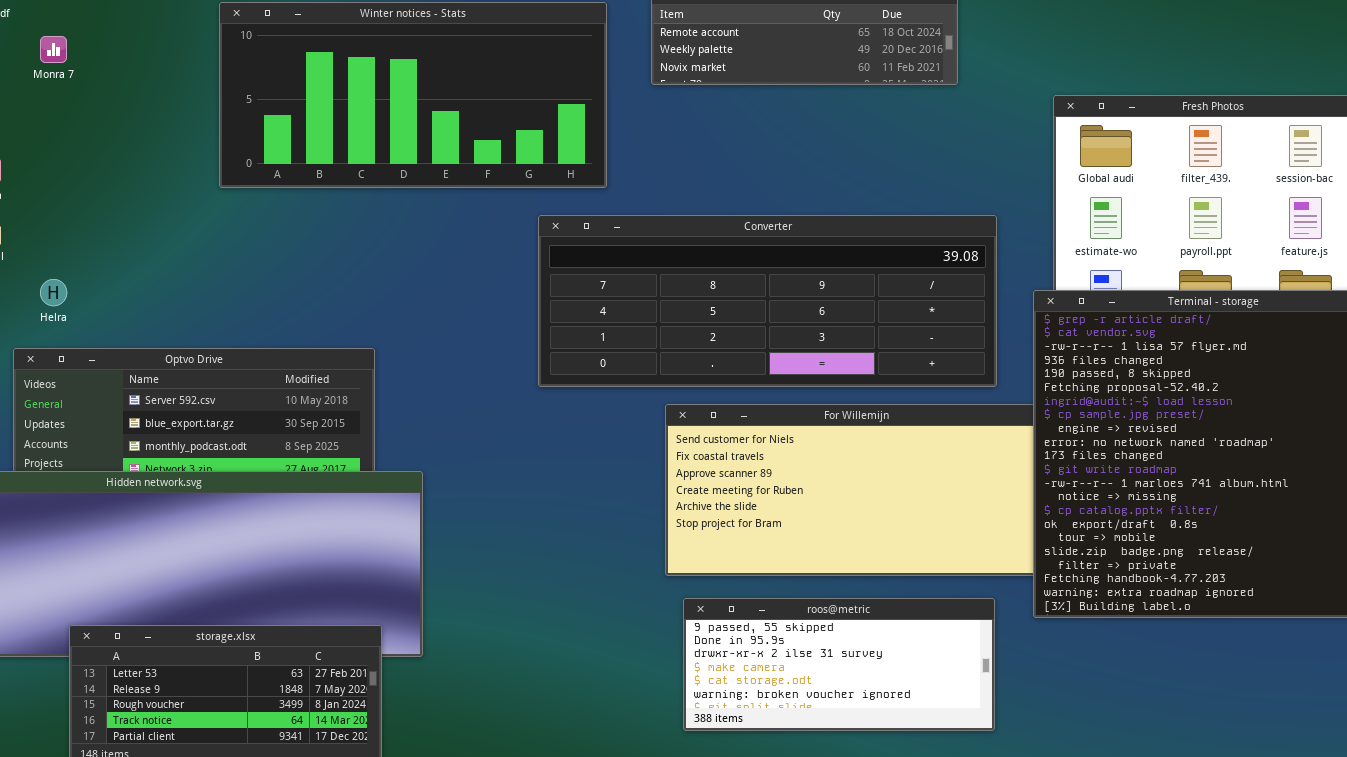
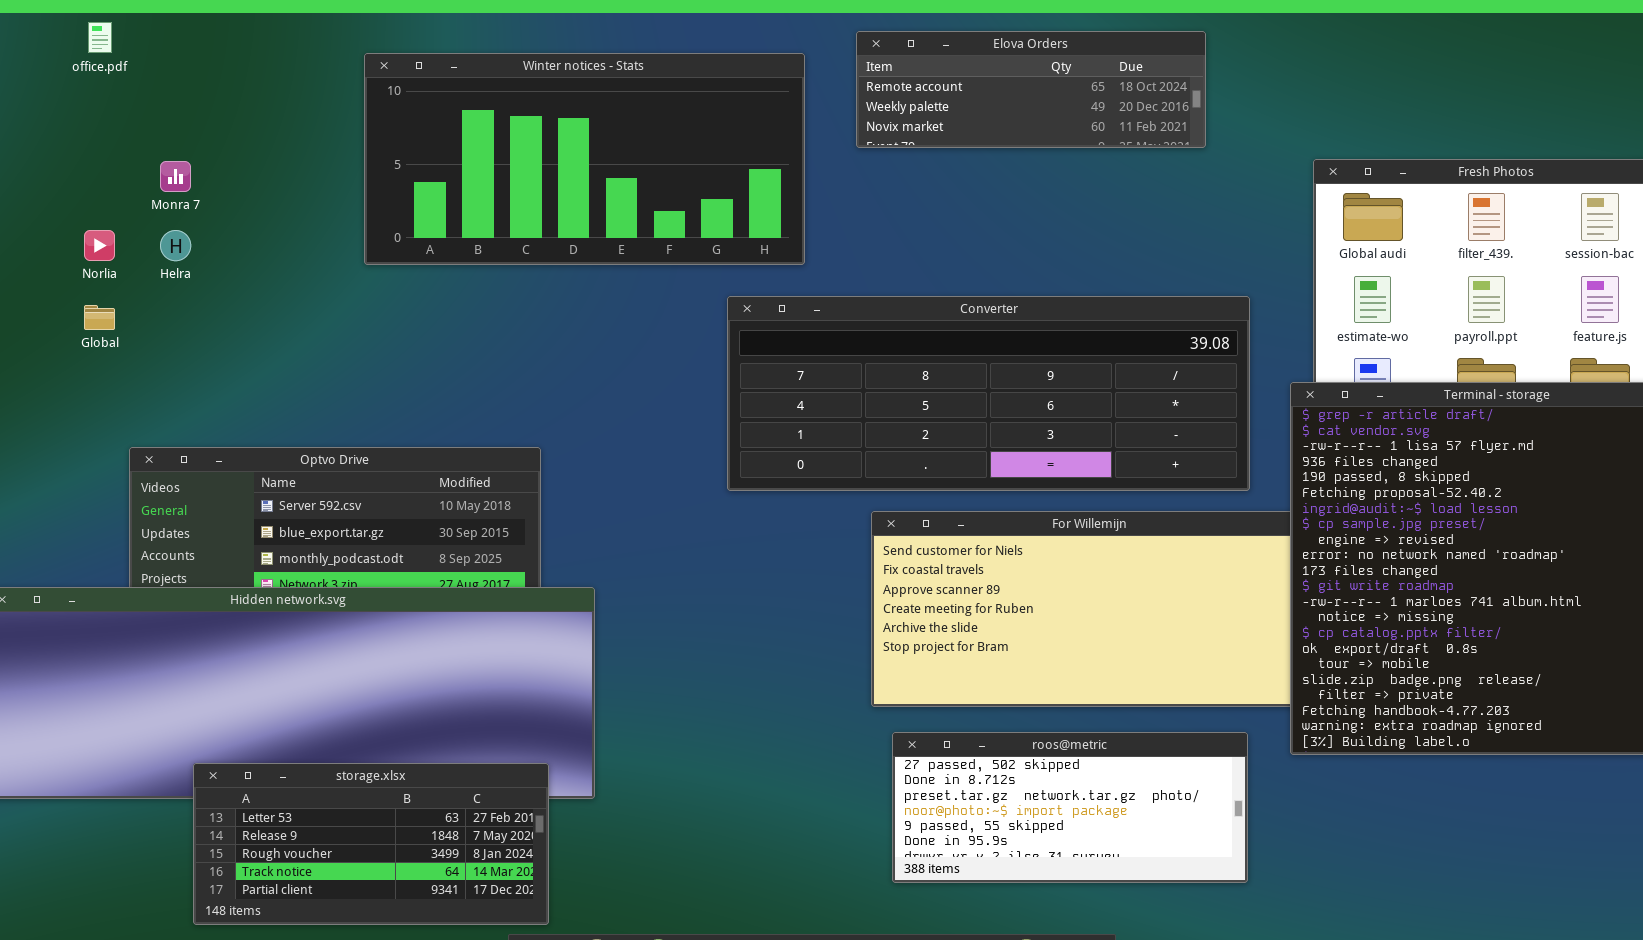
Monra 7: [40,36,67,63] -> [160,161,191,192], moved
Helra: [40,279,67,306] -> [160,230,191,261], moved
roos@metric: [683,598,995,731] -> [892,732,1248,883], scrolled up 4 rows

